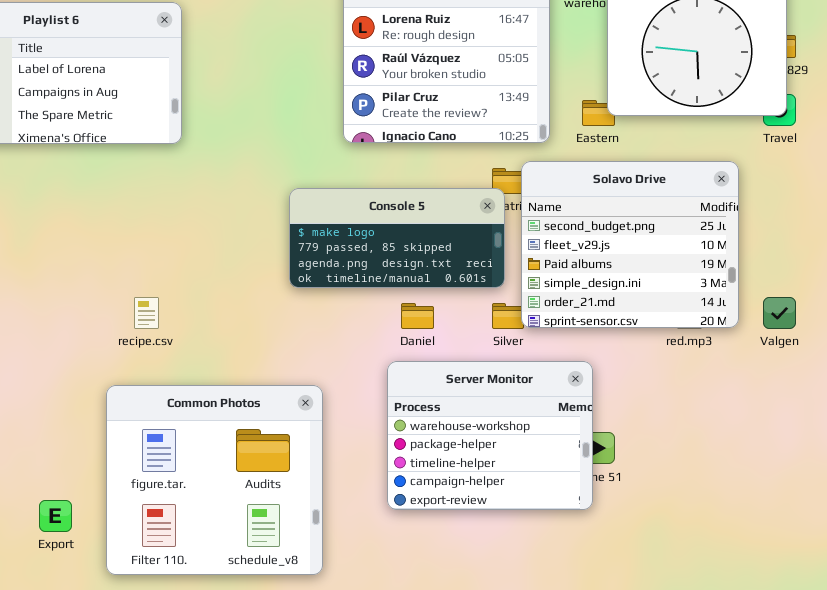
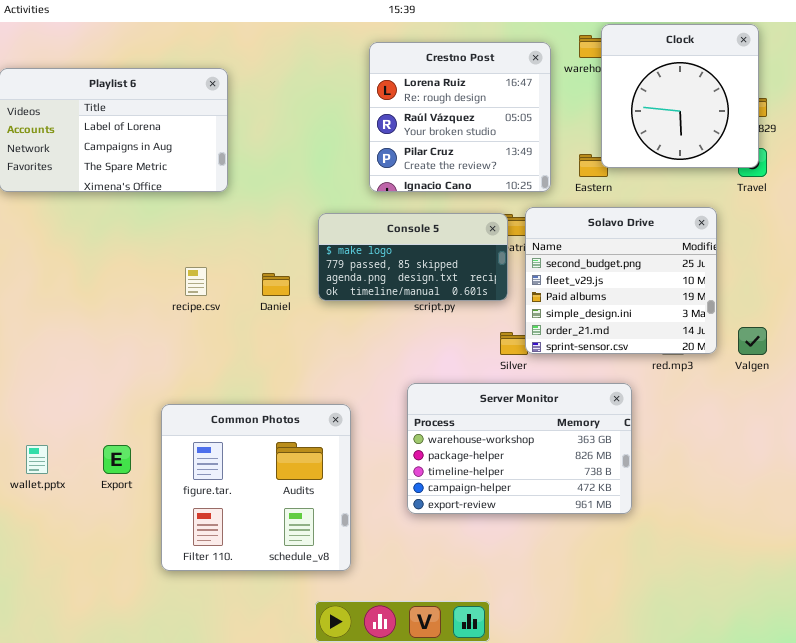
Console 5: [289,188,505,288] -> [318,213,508,301], moved
recipe.csv: [134,297,159,329] -> [185,267,207,296], moved
Daniel: [401,303,434,329] -> [262,273,290,296], moved
Server Monitor: [387,361,593,510] -> [407,383,632,514], resized
Export: [39,500,72,532] -> [103,445,131,474], moved

